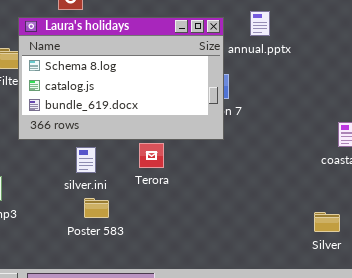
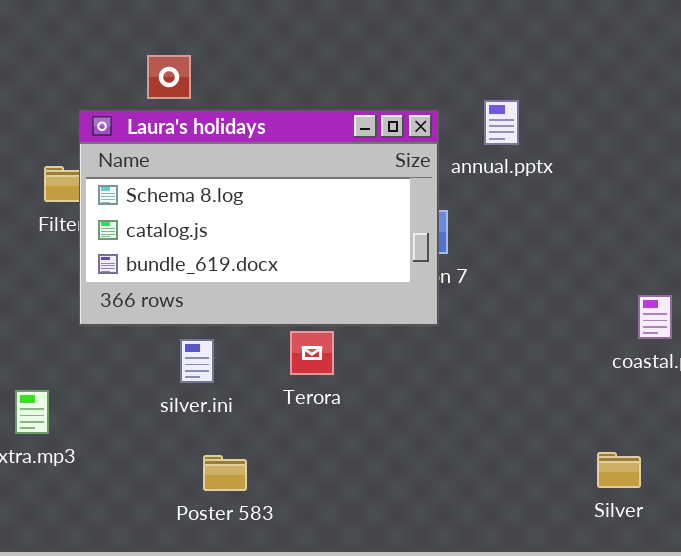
Poster 583: [84,198,109,218] -> [203,455,247,491], moved

